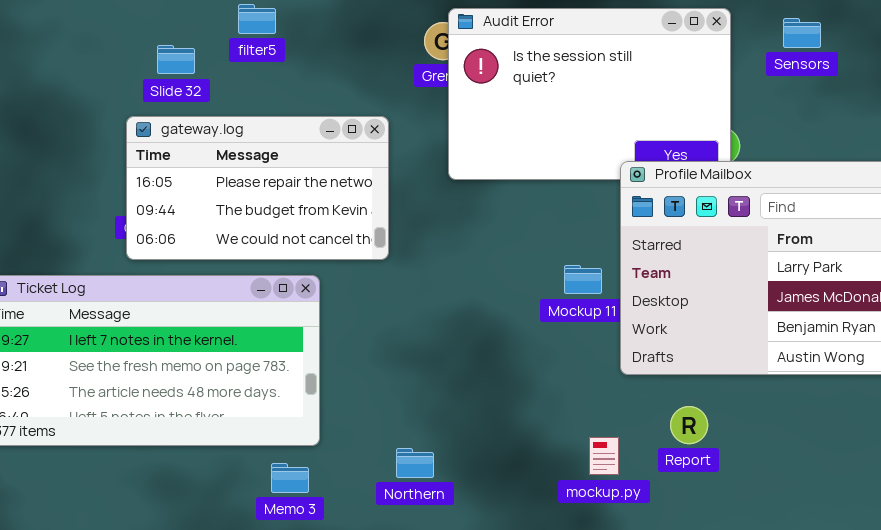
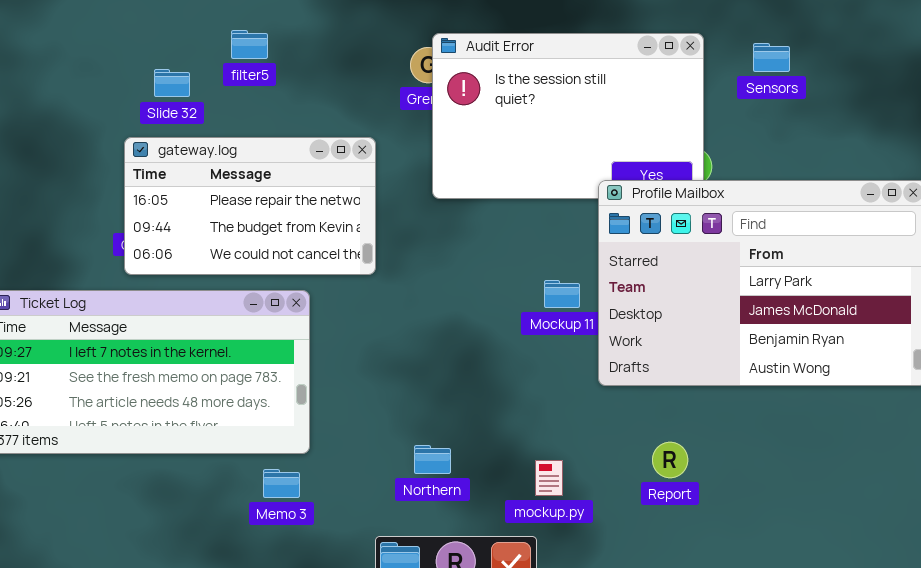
Report: [670,406,708,444] -> [652,442,688,478], moved
mockup.py: [589,437,619,475] -> [535,460,563,496], moved
Northern: [396,448,434,478] -> [414,445,451,474], moved

